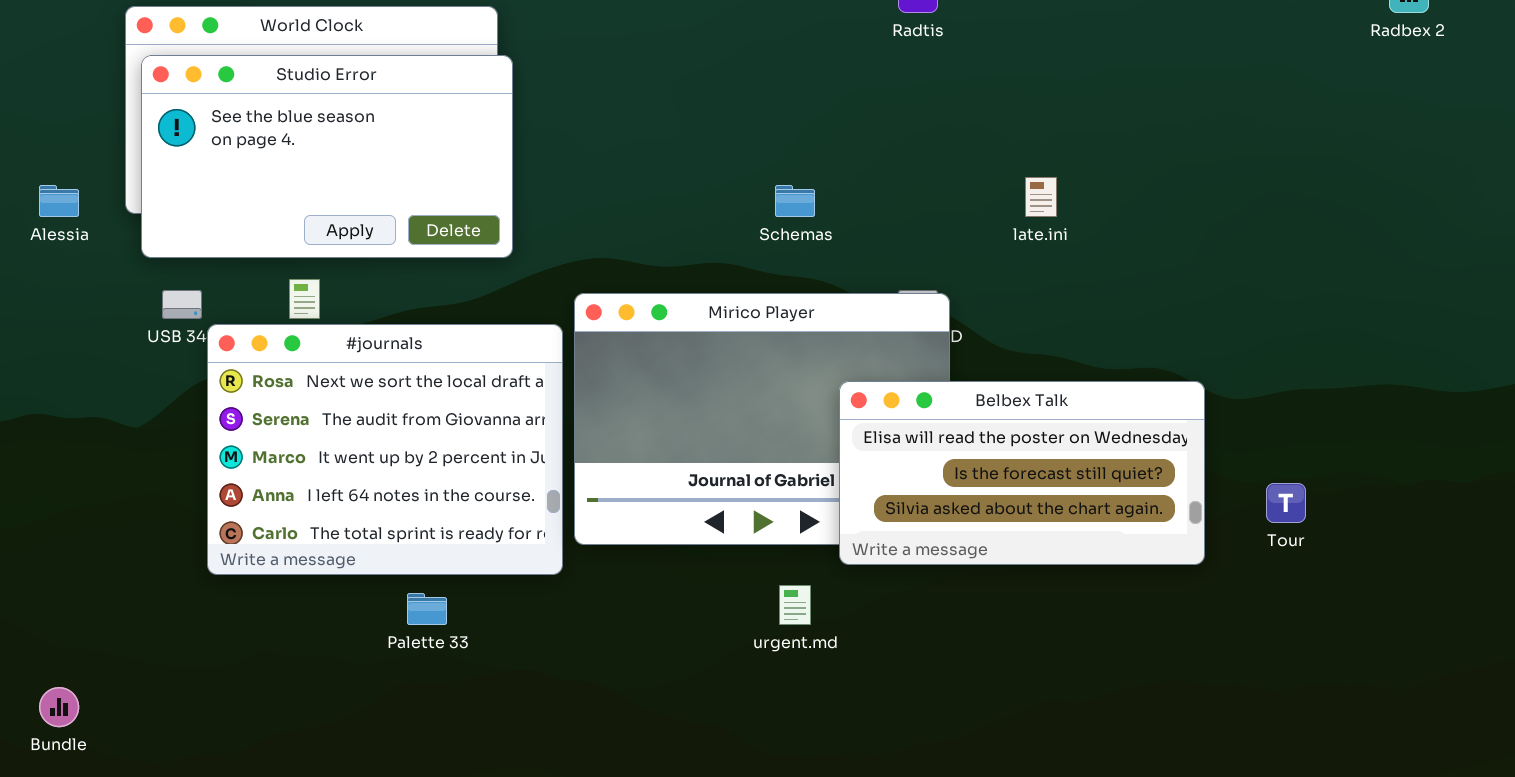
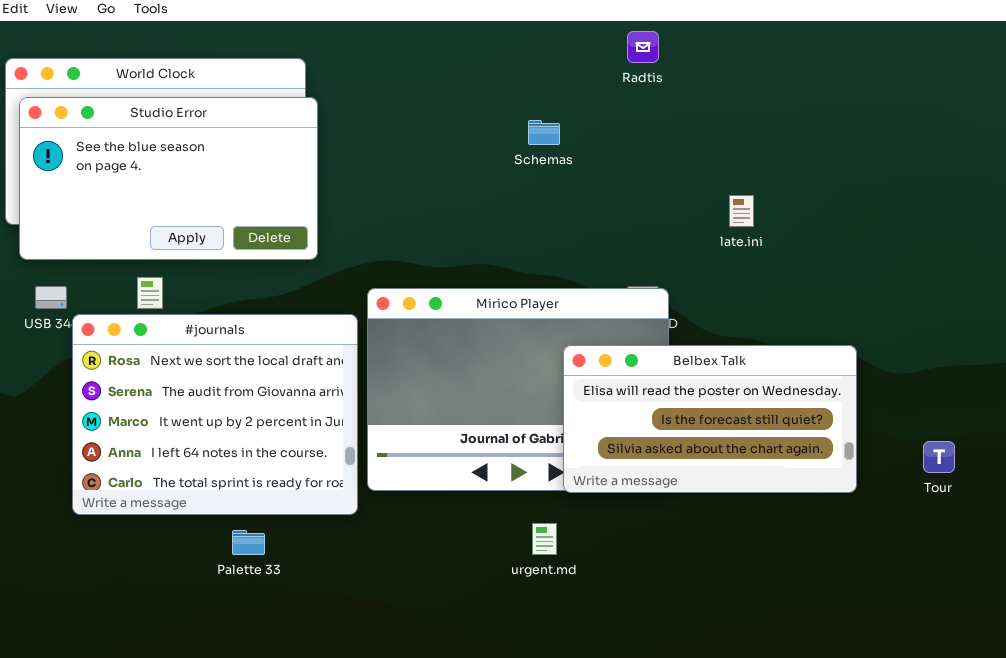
Schemas: [775,185,815,217] -> [528,120,560,145], moved
Belbex Talk: [839,381,1205,565] -> [563,345,857,493], moved

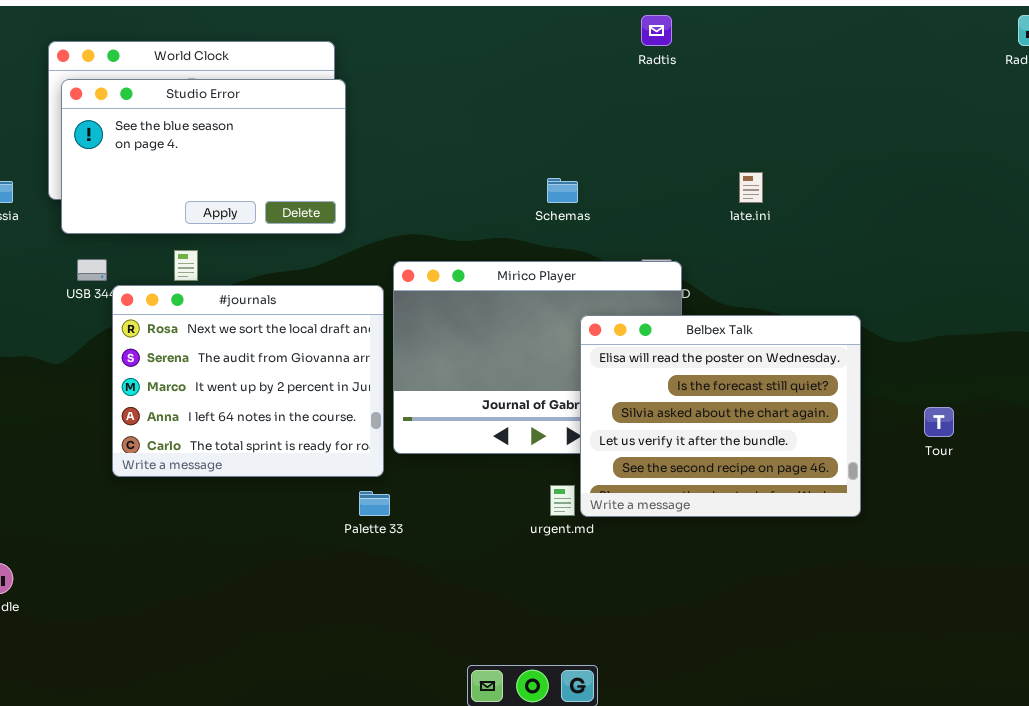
Schemas: [528,120,560,145] -> [547,178,578,203], moved
Belbex Talk: [563,345,857,493] -> [580,315,861,517], resized
Palette 33: [232,530,265,555] -> [359,491,390,516], moved

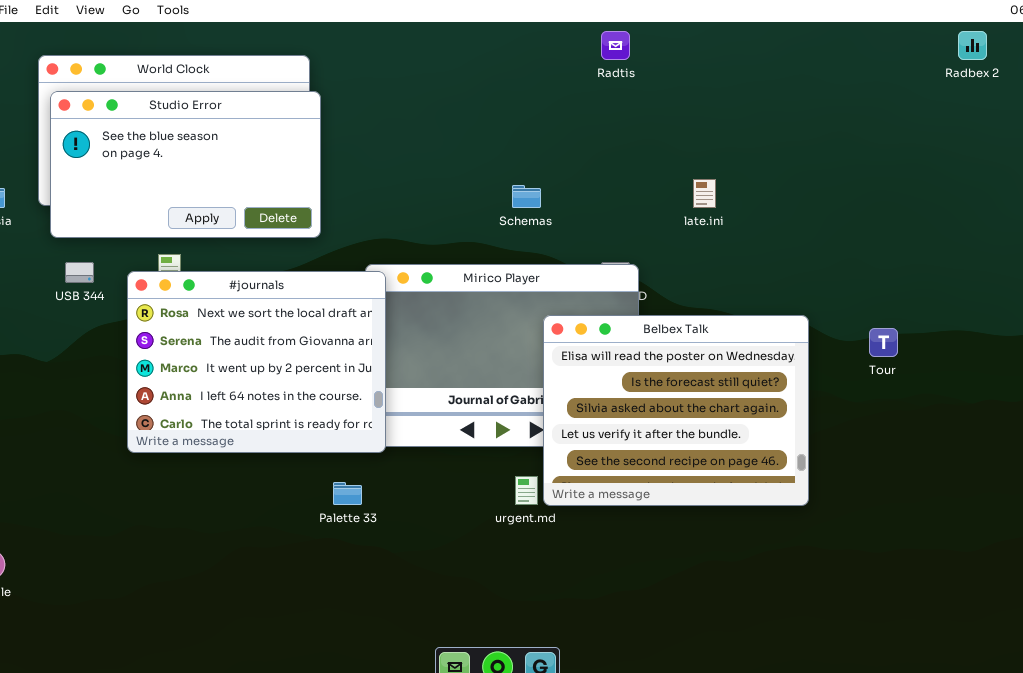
#journals: [112,285,384,477] -> [127,271,386,453], moved
Tour: [924,407,954,437] -> [869,328,898,357], moved

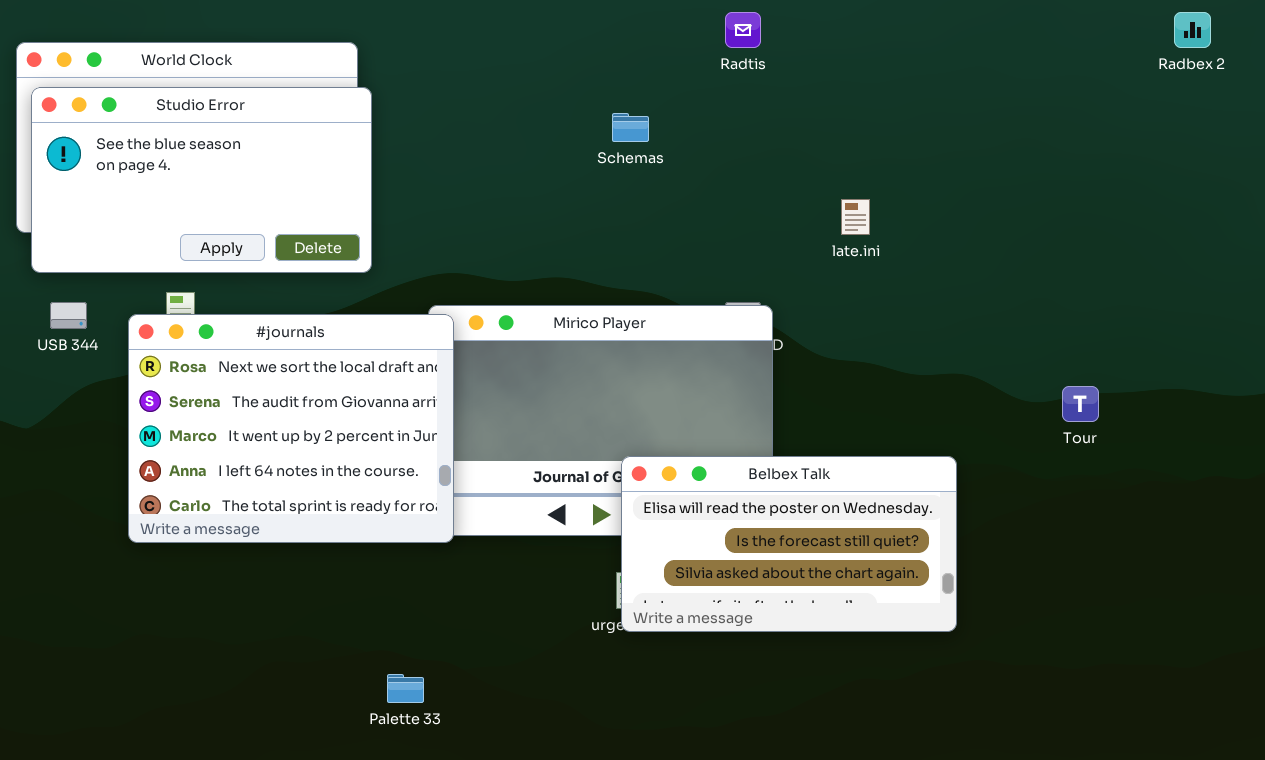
Schemas: [512,185,541,208] -> [612,113,649,142], moved
Belbex Talk: [543,315,809,506] -> [621,456,957,632], moved, resized
Palette 33: [333,482,362,505] -> [387,674,424,703], moved

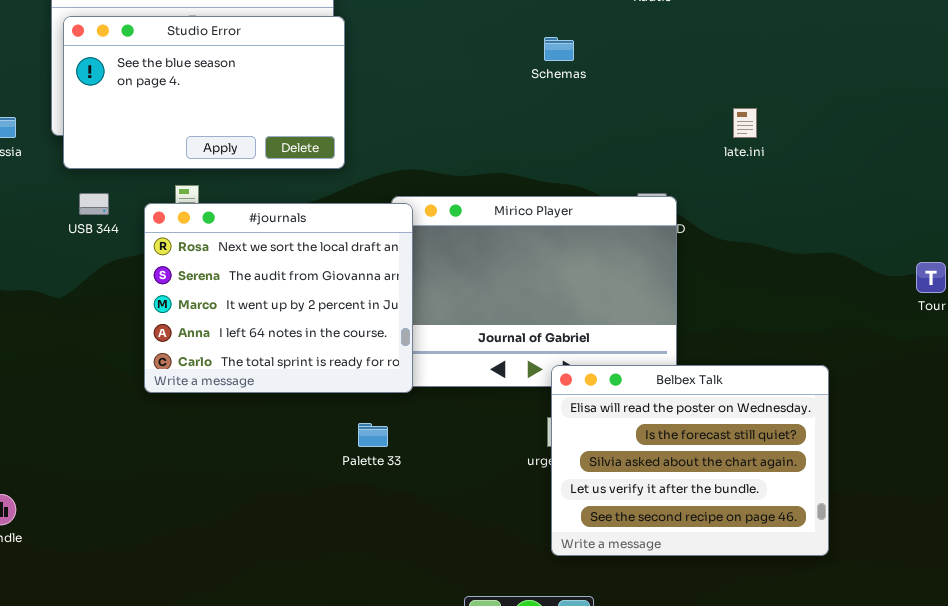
Belbex Talk: [621,456,957,632] -> [551,365,829,556], moved, resized
Palette 33: [387,674,424,703] -> [358,423,388,447], moved

